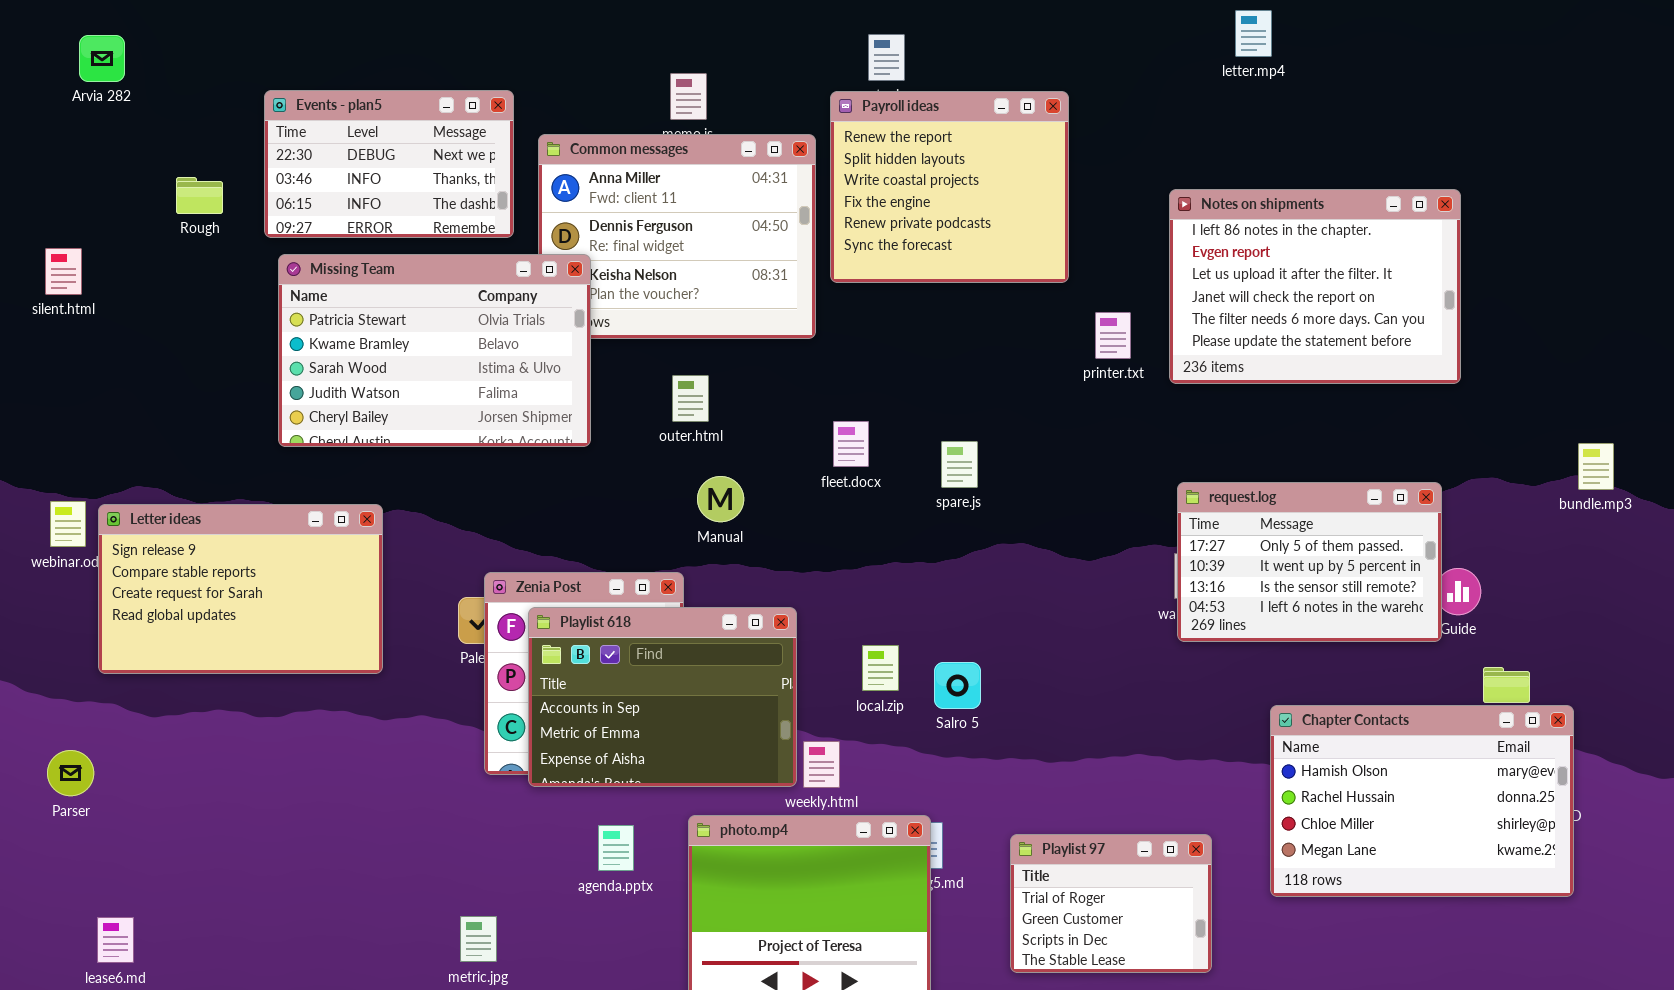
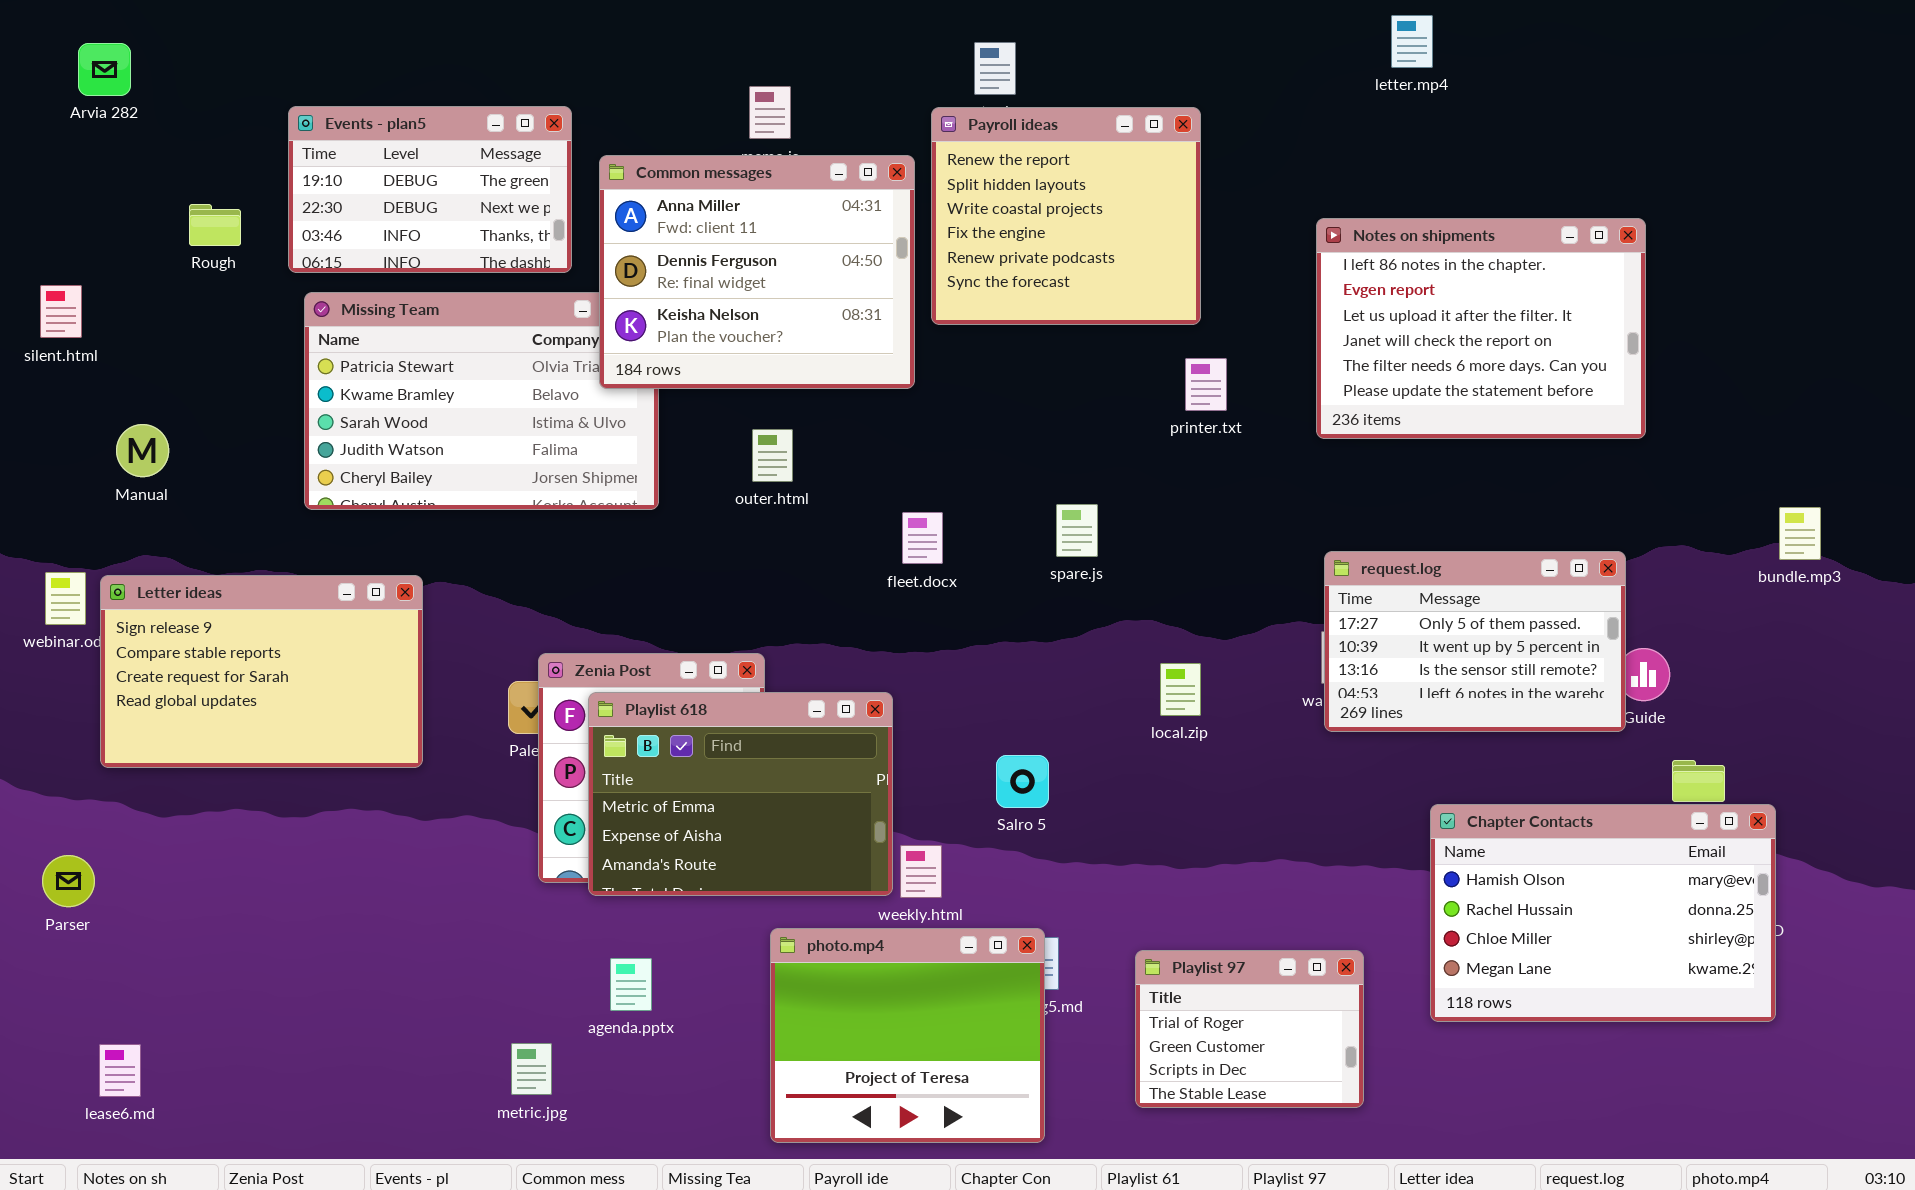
Events - plan5: [264,90,514,238] -> [288,106,572,273], scrolled up 1 row
Common messages: [538,134,816,339] -> [599,155,915,389], raised
printer.txt: [1095,312,1131,359] -> [1185,358,1227,411], moved
fleet.docx: [833,421,869,467] -> [902,512,943,564], moved
Manual: [697,476,744,522] -> [116,424,169,477], moved
Playlist 618: [528,607,797,787] -> [588,692,893,896], scrolled down 1 row
local.zip: [862,645,899,691] -> [1160,663,1201,716], moved
Salro 5: [934,662,981,709] -> [996,755,1049,808], moved
agenda.pptx: [598,825,634,871] -> [610,958,652,1011], moved

